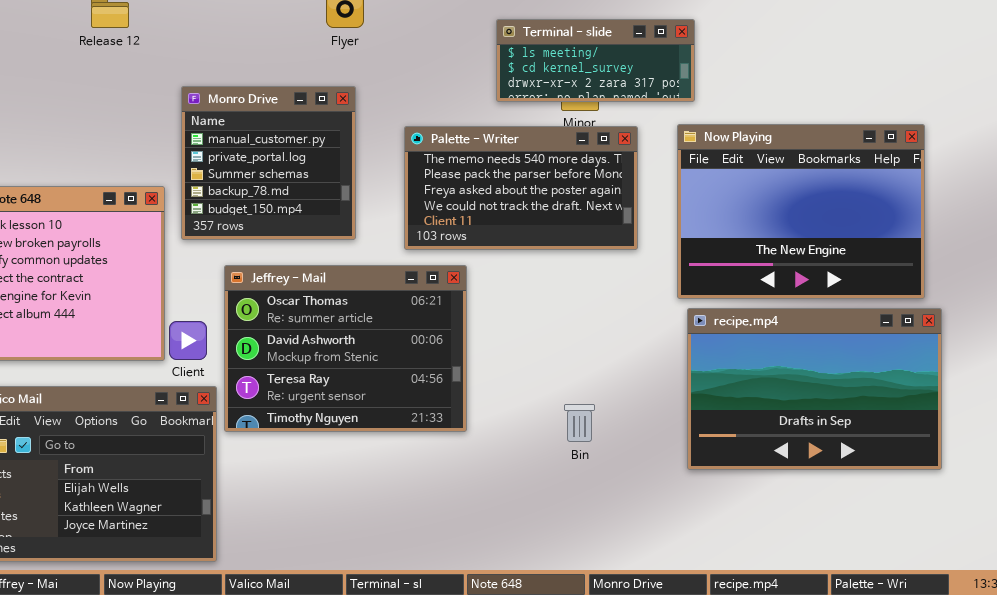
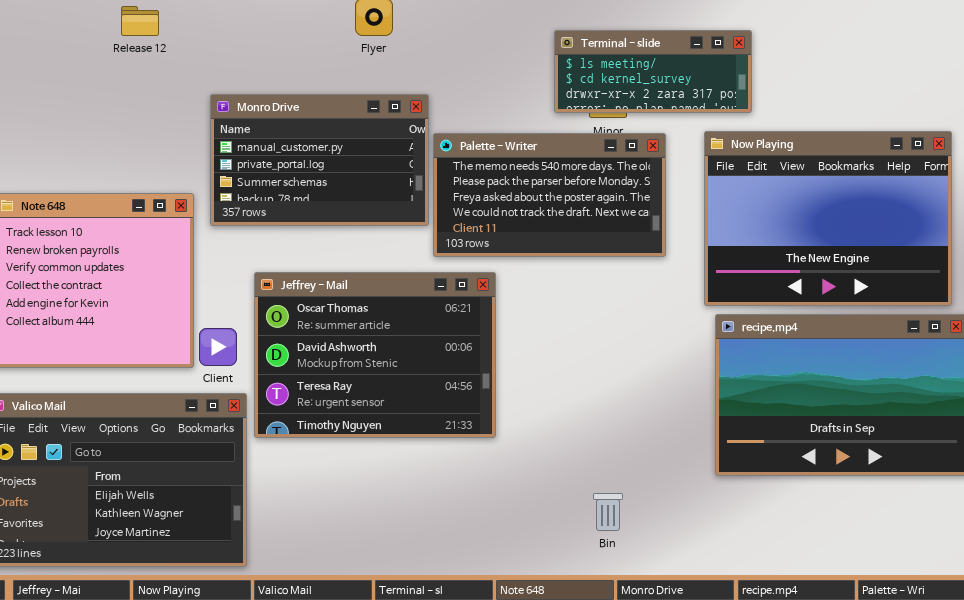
Terminal - slide: [496,19,695,102] -> [554,30,752,113], moved
Monro Drive: [181,86,356,240] -> [210,94,429,226], resized
Bin: [564,404,595,442] -> [593,493,623,531], moved

